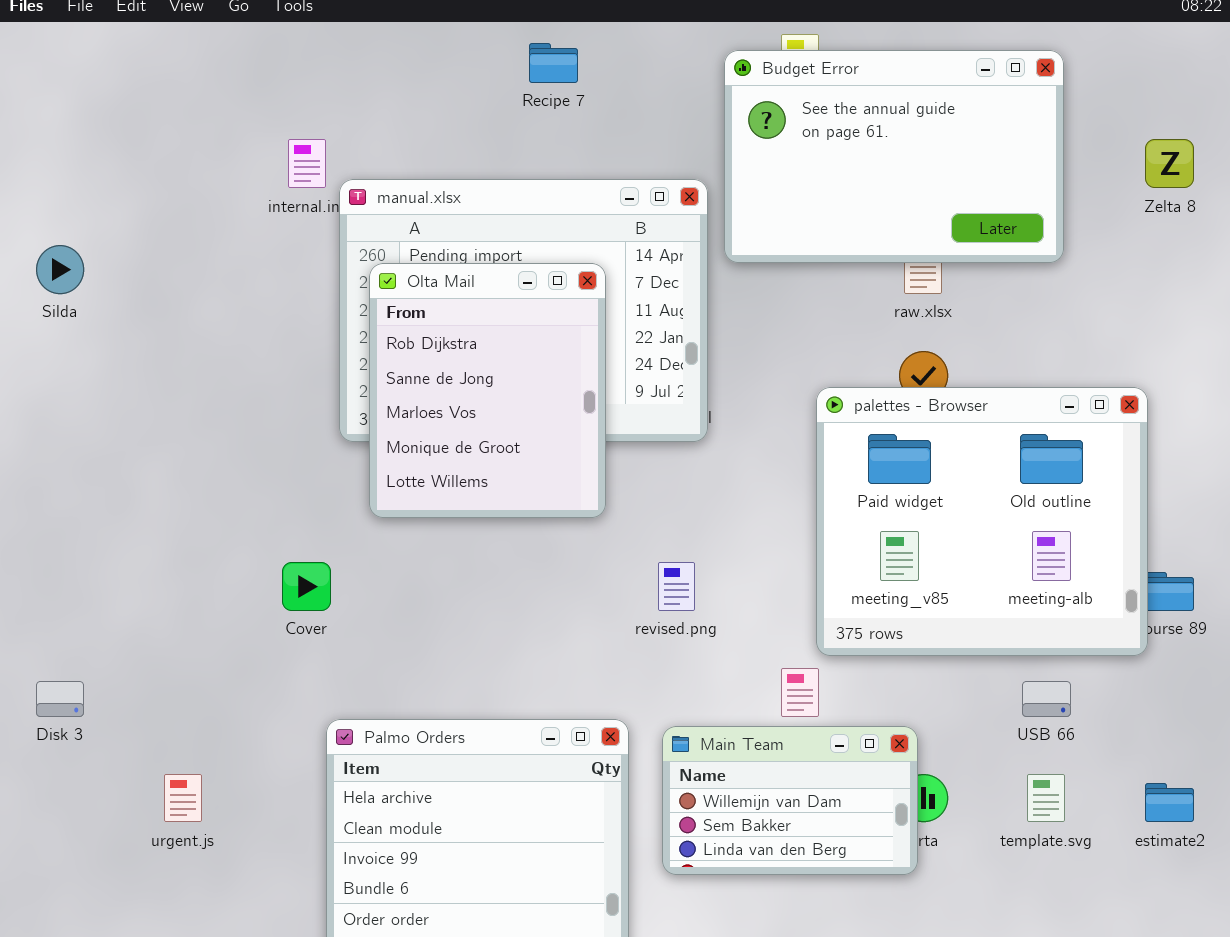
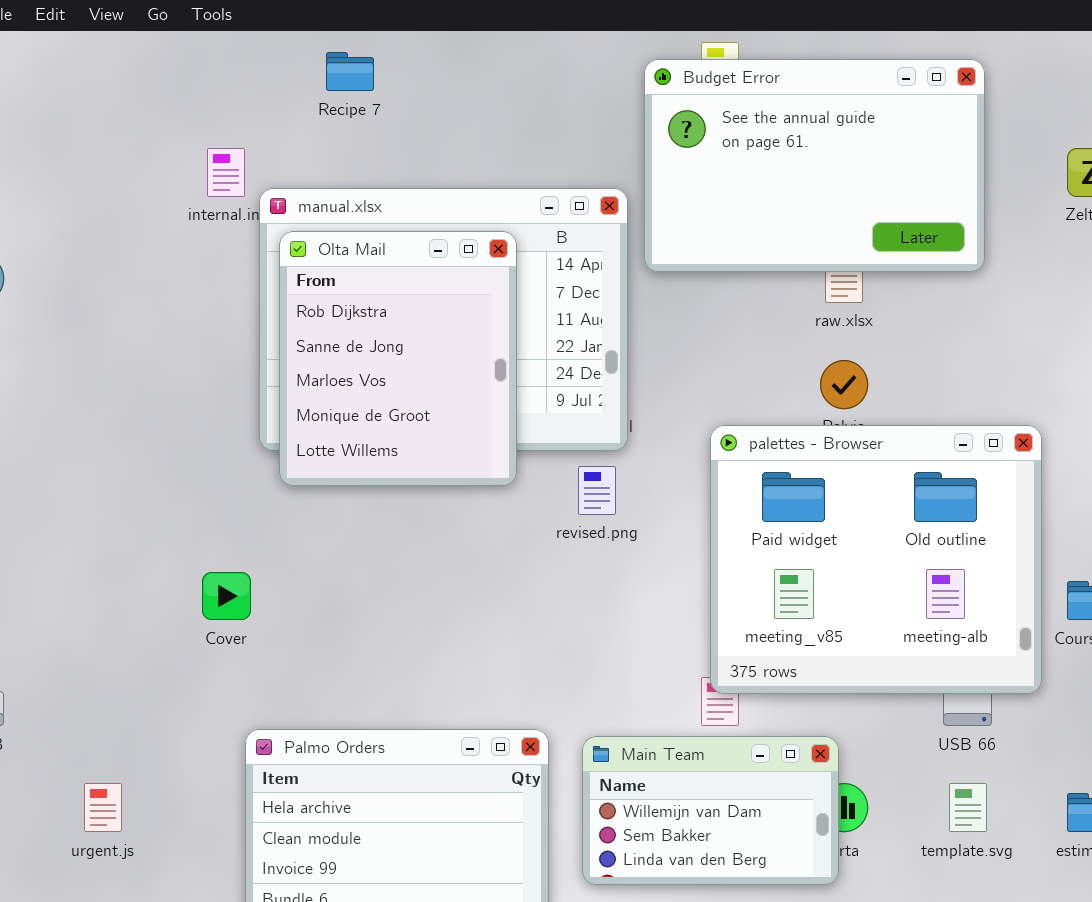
Recipe 7: [529,43,578,83] -> [326,52,374,91], moved
Olta Mail: [369,263,606,518] -> [279,231,517,486], moved
palettes - Browser: [816,387,1148,656] -> [710,425,1042,694], moved
revised.png: [658,562,695,611] -> [578,466,616,515], moved

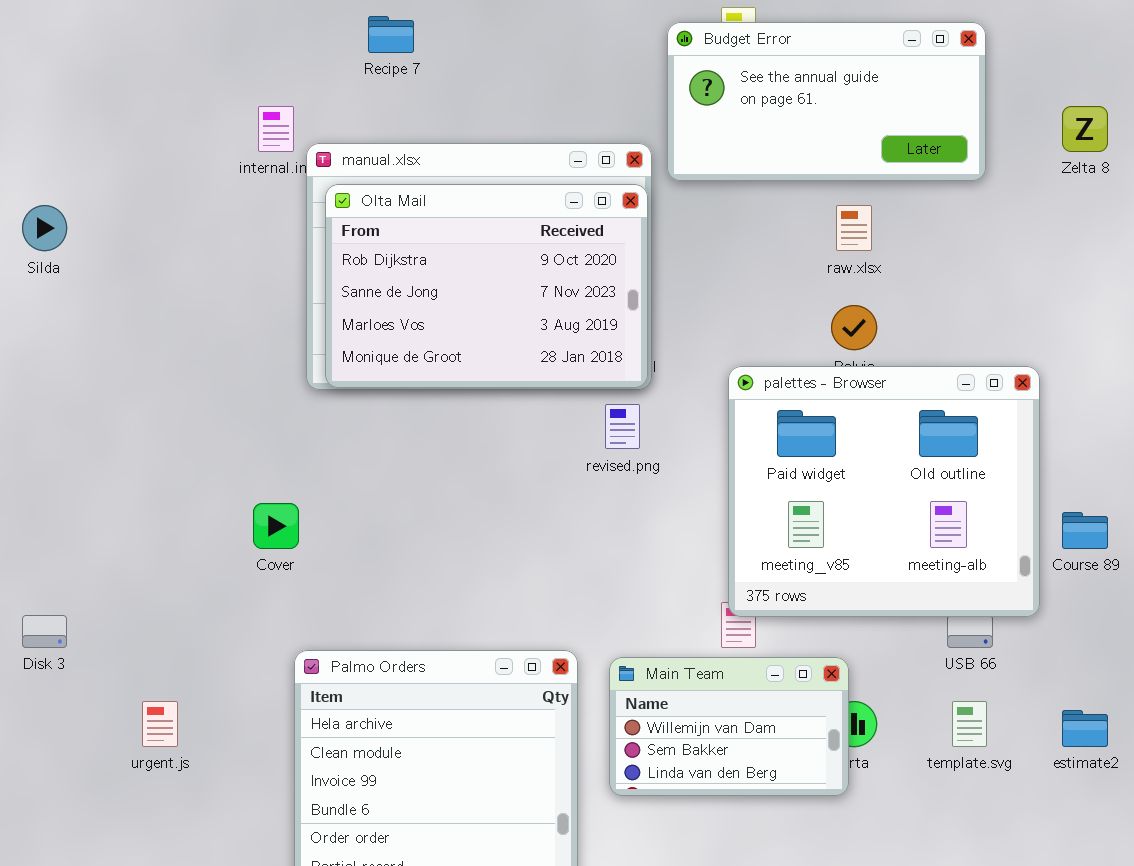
Budget Error: [644,59,985,272] -> [667,22,986,181], resized
Olta Mail: [279,231,517,486] -> [325,184,648,388], resized

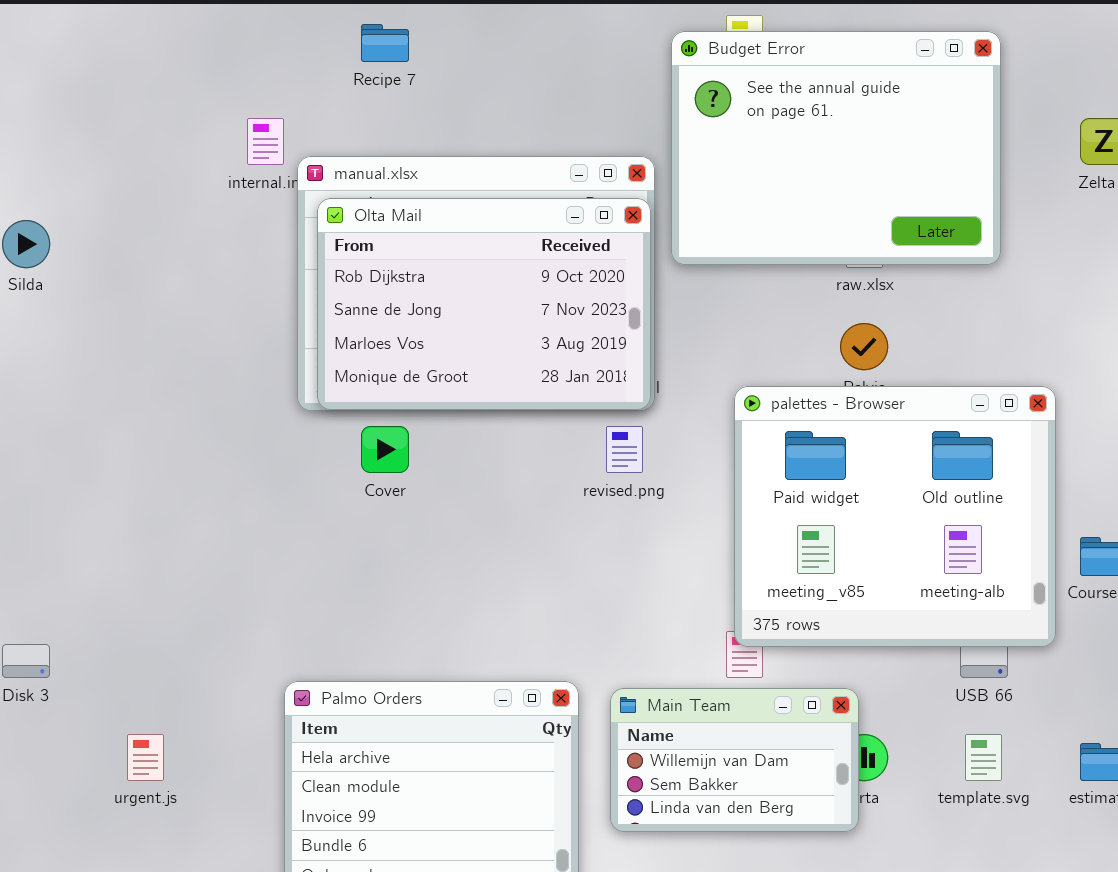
Budget Error: [667,22,986,181] -> [671,31,1001,265], resized
Cover: [253,503,299,549] -> [361,426,409,473], moved

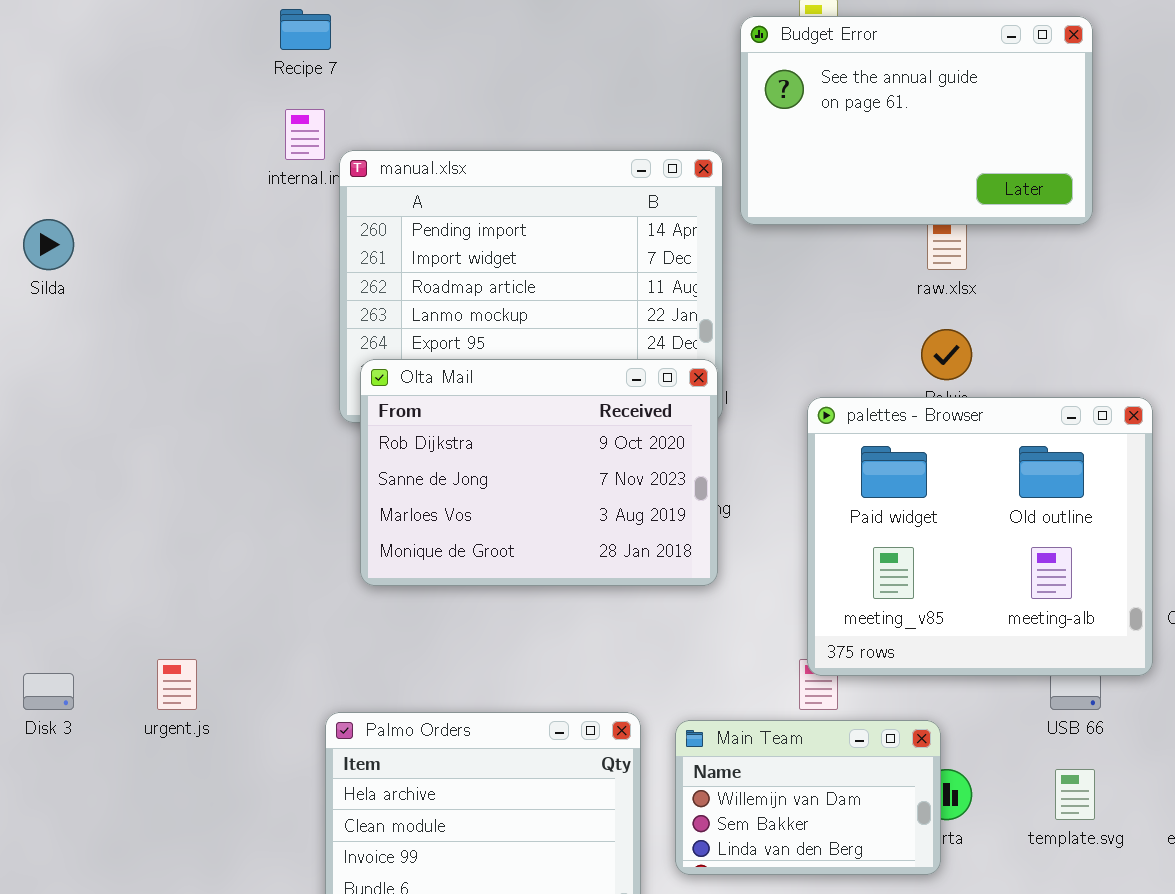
Recipe 7: [361,24,409,62] -> [280,9,331,50], moved
Budget Error: [671,31,1001,265] -> [740,16,1093,225], resized
Olta Mail: [317,198,651,410] -> [360,359,718,586], moved
urgent.js: [127,734,164,781] -> [157,659,197,710], moved

